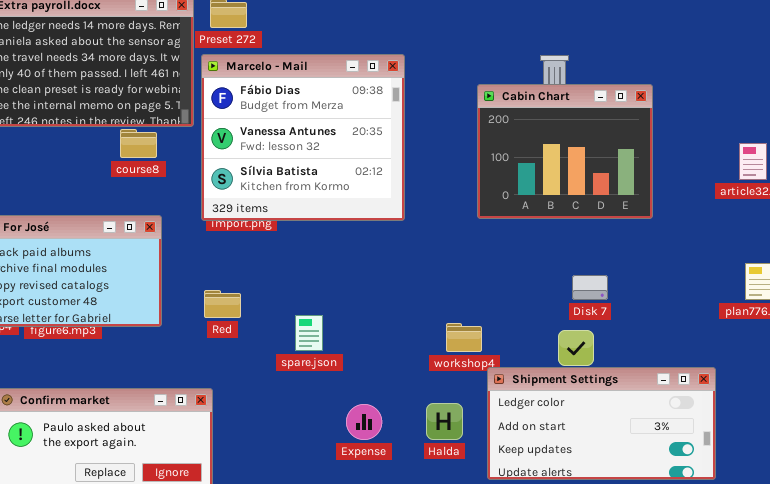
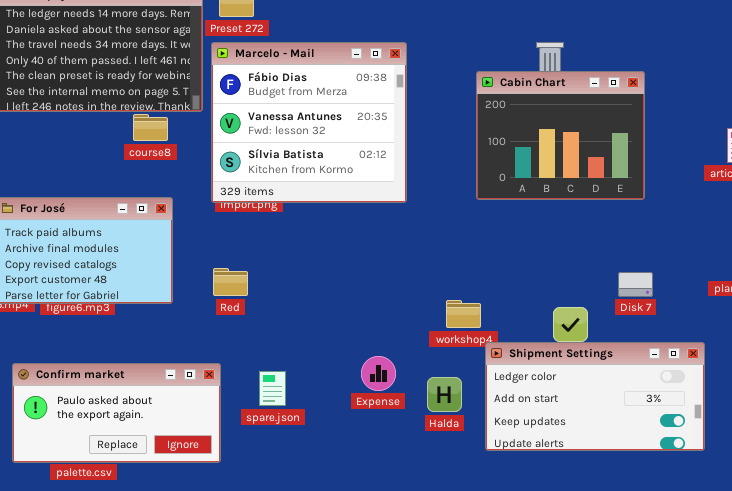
Disk 7: [572,275,608,300] -> [618,272,653,297], moved
spare.json: [295,315,323,351] -> [259,371,286,406], moved
Expense: [346,404,382,440] -> [361,356,396,391], moved

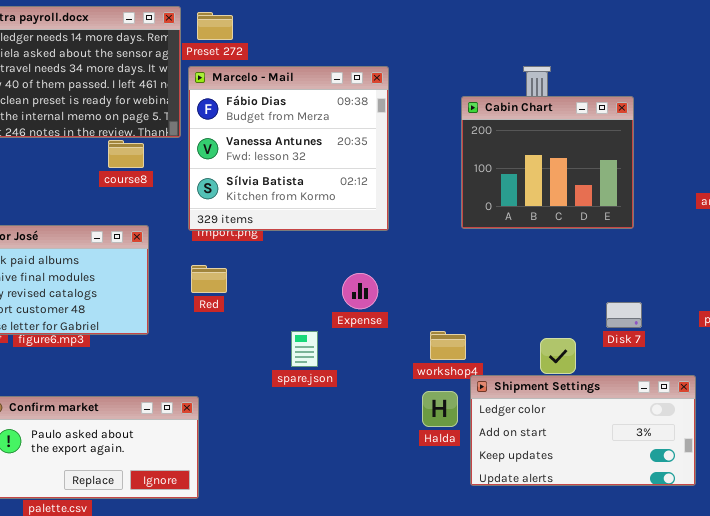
Red: [213,268,248,296] -> [191,265,227,293], moved
Expense: [361,356,396,391] -> [342,273,378,309], moved
spare.json: [259,371,286,406] -> [291,331,318,367], moved
Halda: [427,377,462,412] -> [422,391,458,427], moved

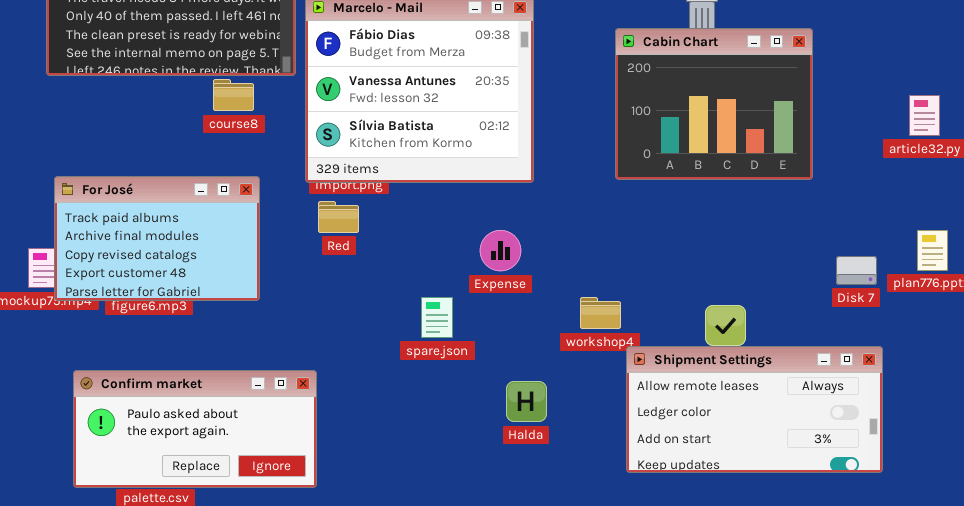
Red: [191,265,227,293] -> [318,201,359,233], moved
Disk 7: [606,302,642,328] -> [836,256,877,285], moved
Shipment Settings: [470,375,696,486] -> [626,346,883,473], scrolled up 1 row
Halda: [422,391,458,427] -> [506,381,547,422], moved

